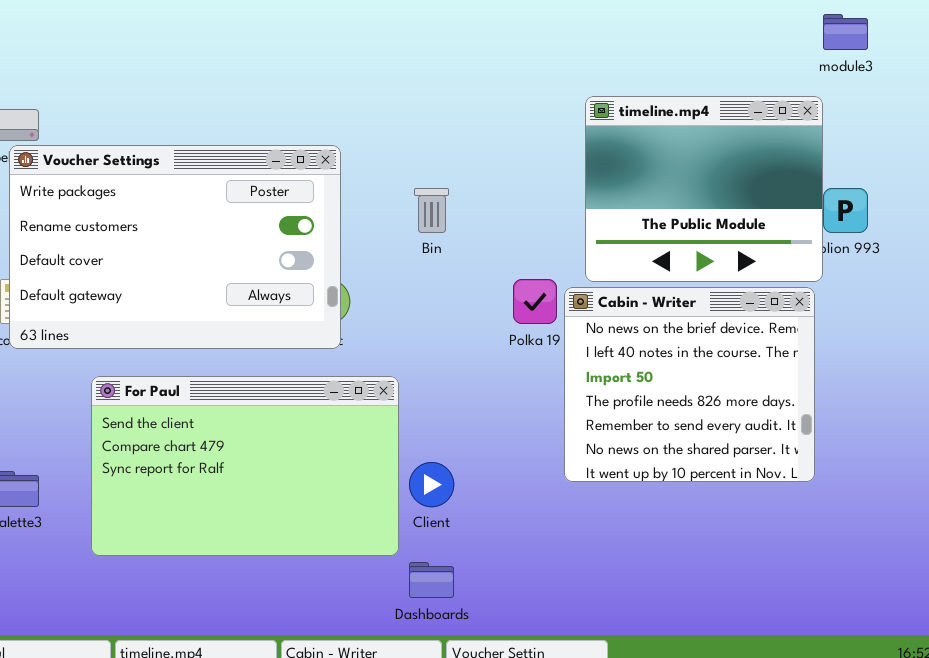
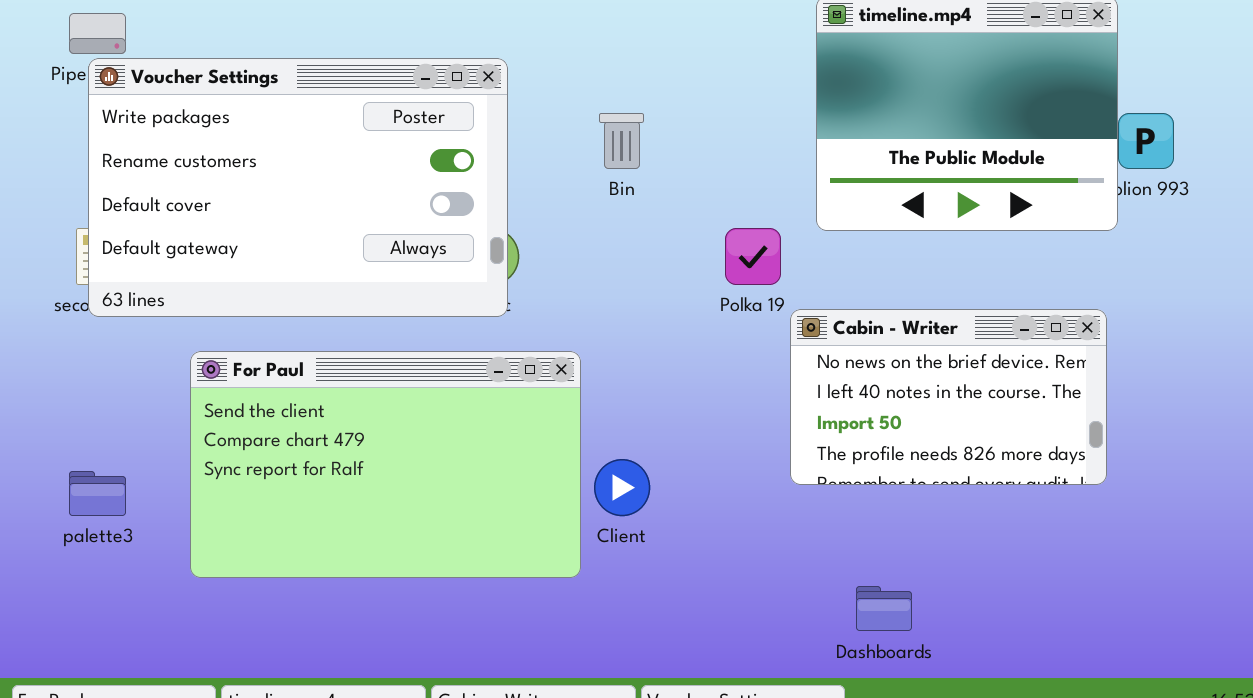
Cabin - Writer: [564,287,815,482] -> [790,309,1107,485], resized
Dashboards: [409,562,454,598] -> [856,586,912,631], moved

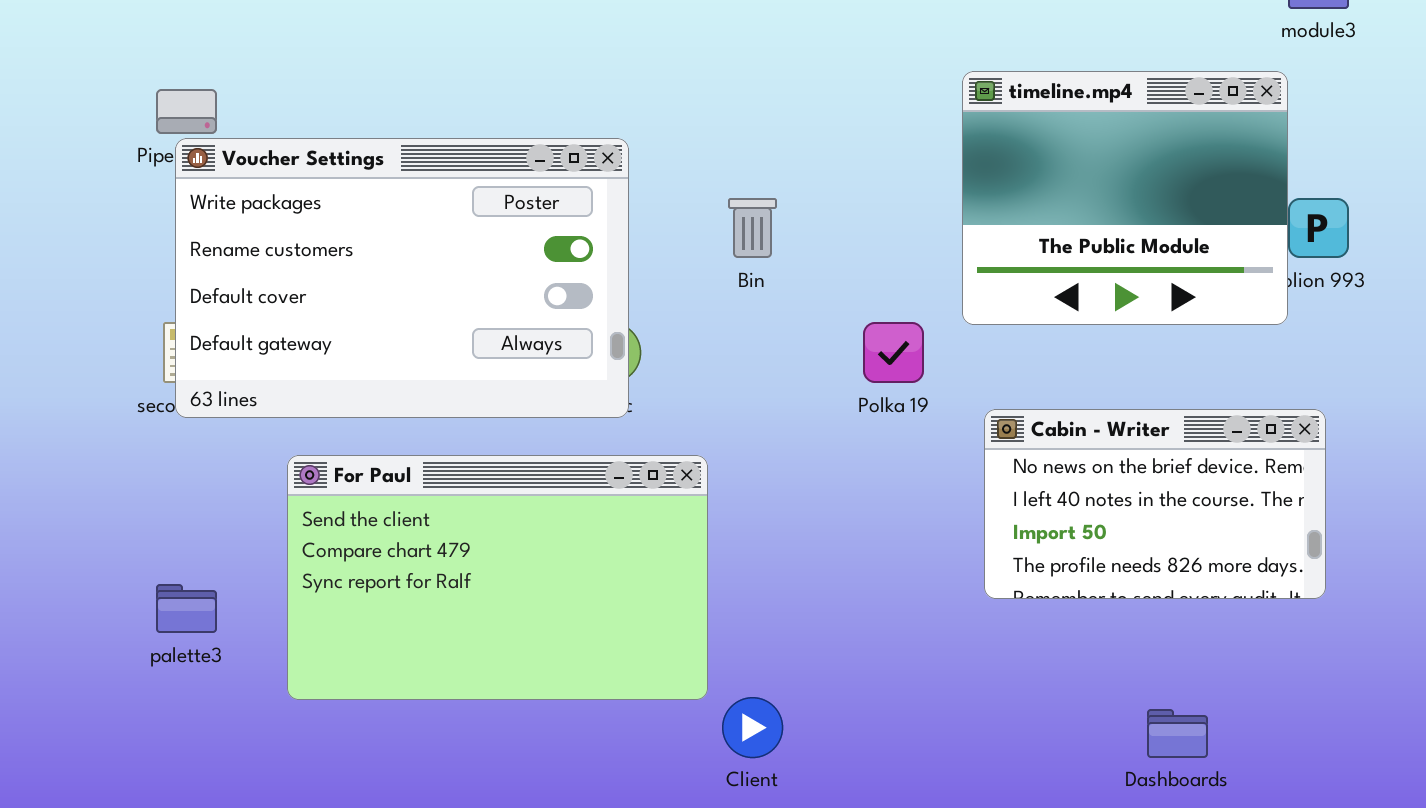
Cabin - Writer: [790,309,1107,485] -> [984,409,1326,599], moved
Client: [594,459,650,516] -> [722,697,783,758], moved
Dashboards: [856,586,912,631] -> [1147,709,1208,758], moved

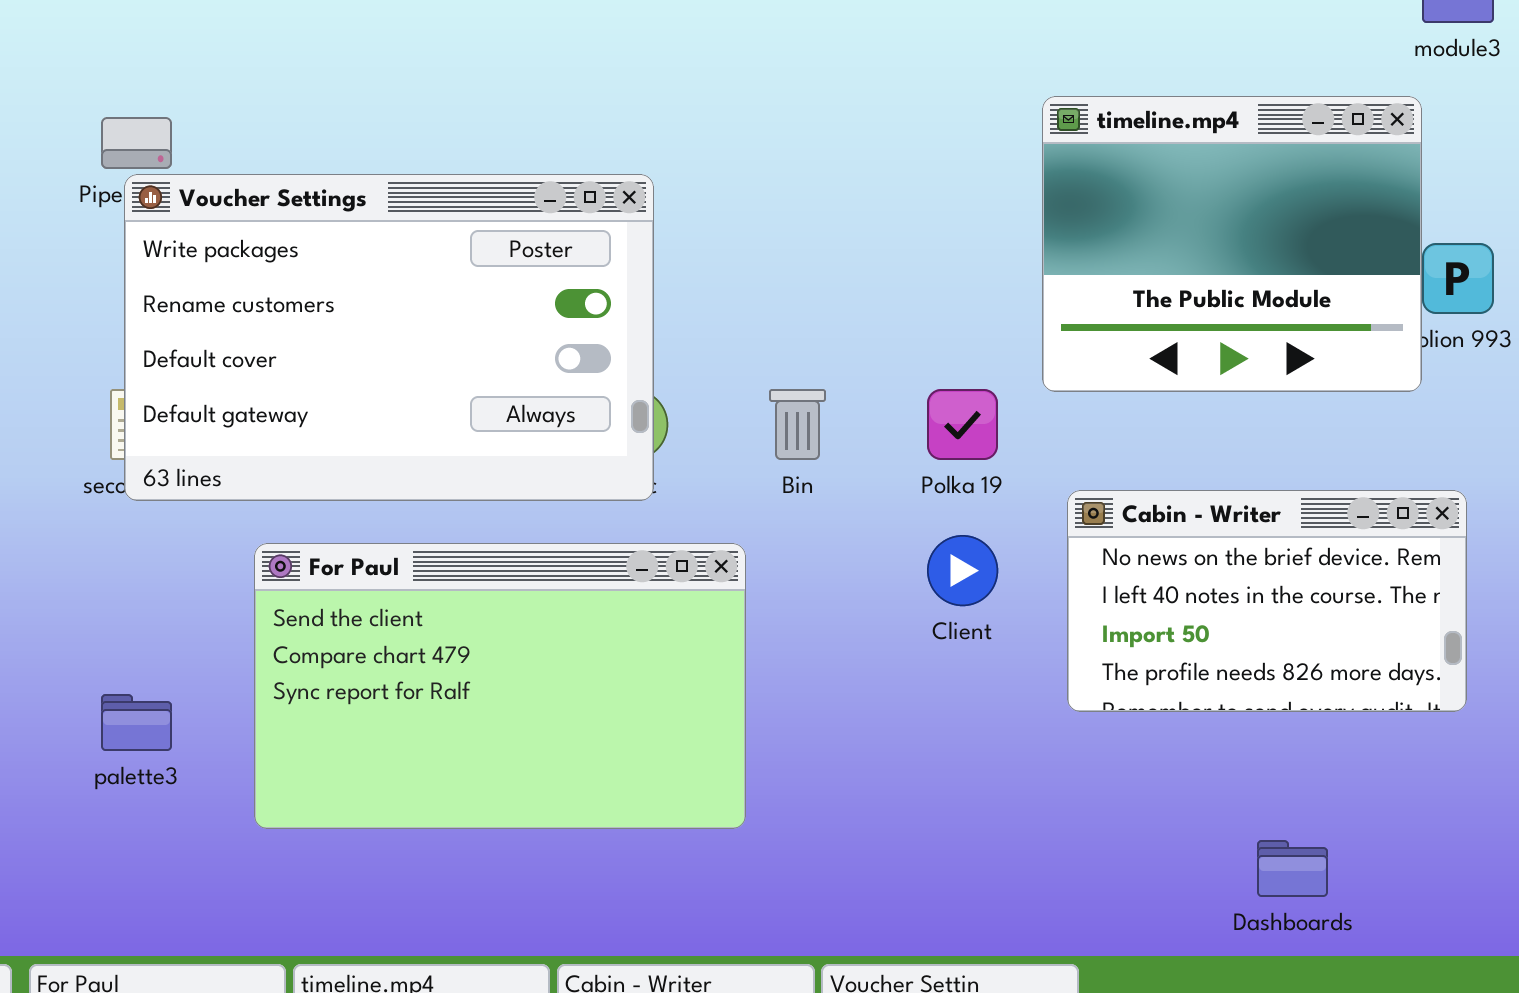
Bin: [728,198,777,258] -> [769,389,826,460], moved
Client: [722,697,783,758] -> [927,535,998,606], moved

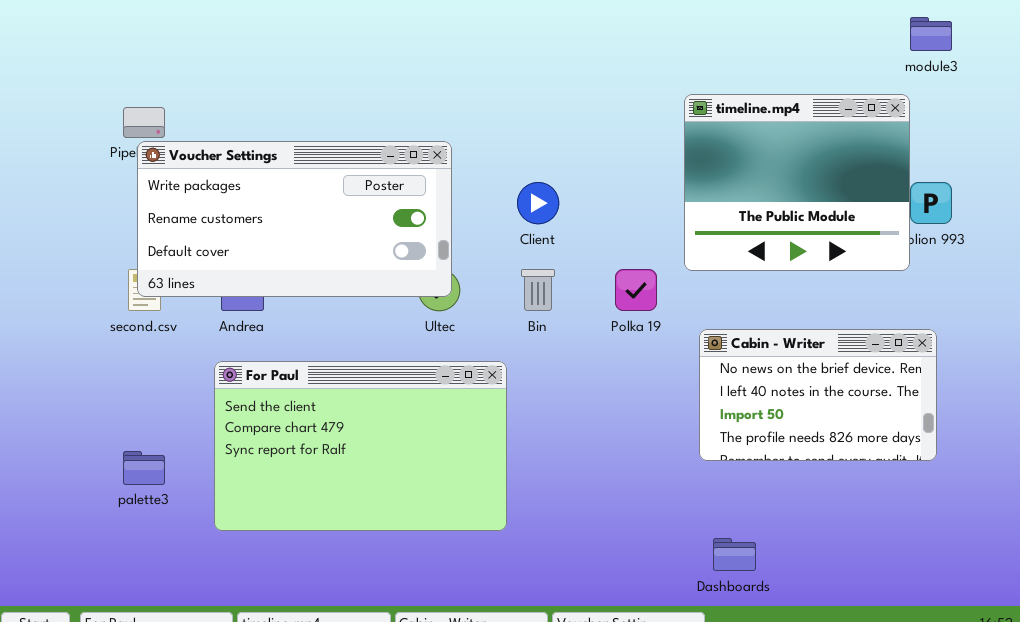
Voucher Settings: [124,174,654,501] -> [137,141,452,297], resized
Client: [927,535,998,606] -> [517,182,559,224], moved
Dashboards: [1257,840,1328,897] -> [713,538,756,571], moved

